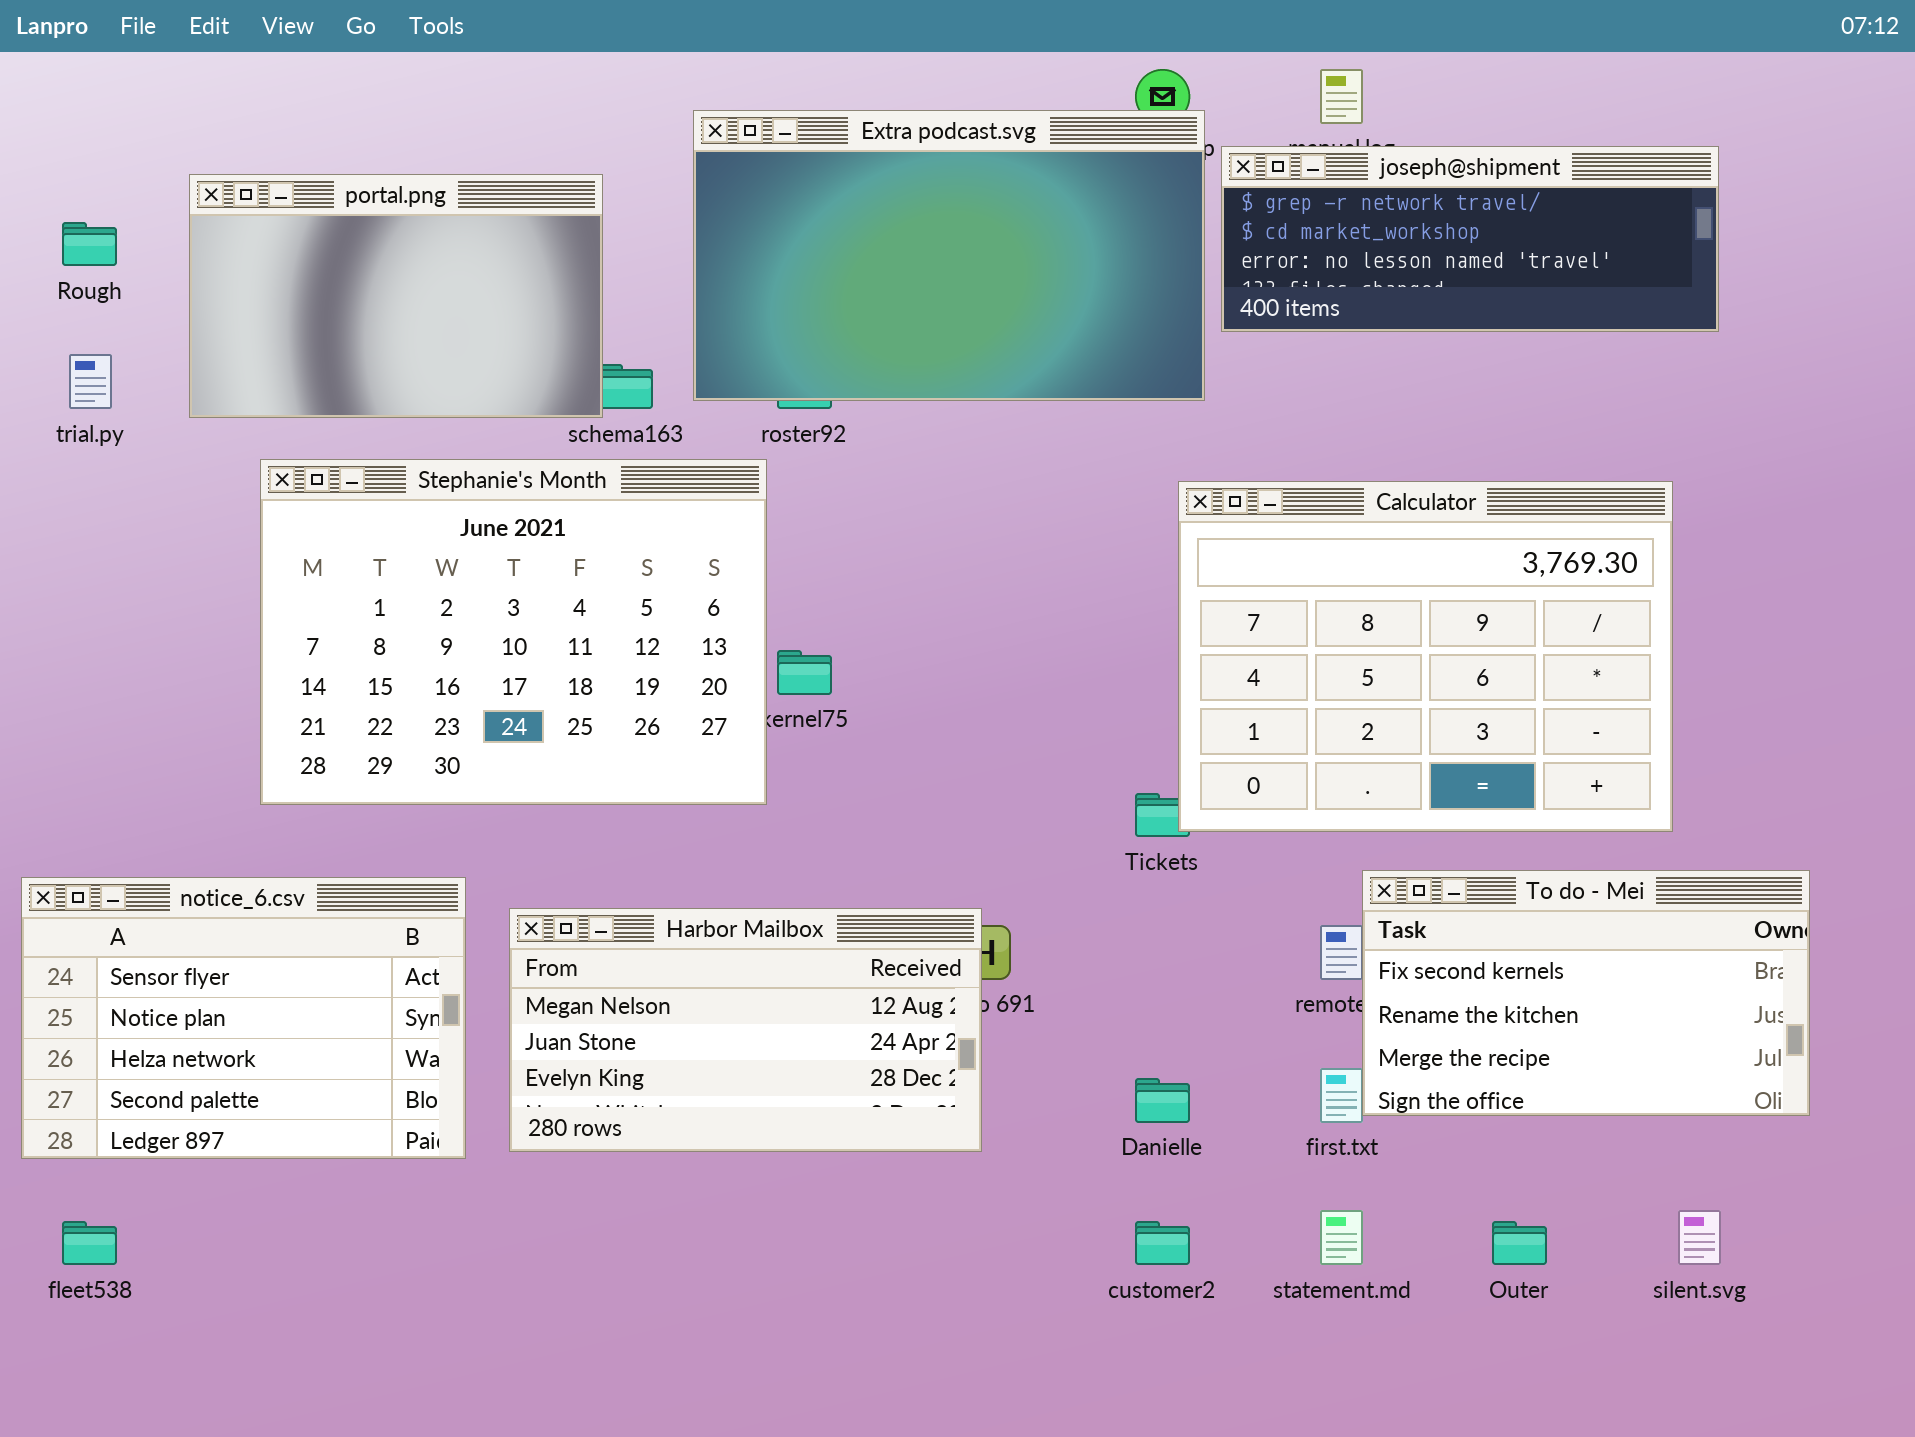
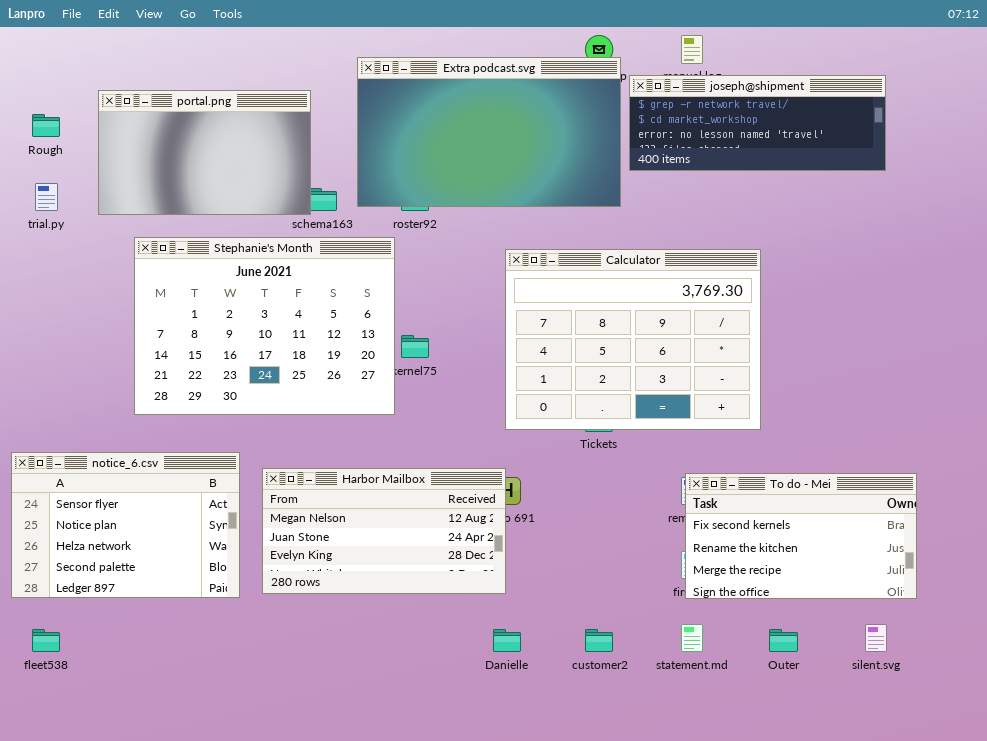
Calculator: [1178,481,1673,832] -> [505,249,761,430], moved
To do - Mei: [1362,870,1810,1116] -> [685,473,917,599], moved
Danielle: [1135,1078,1190,1123] -> [493,629,521,652], moved

